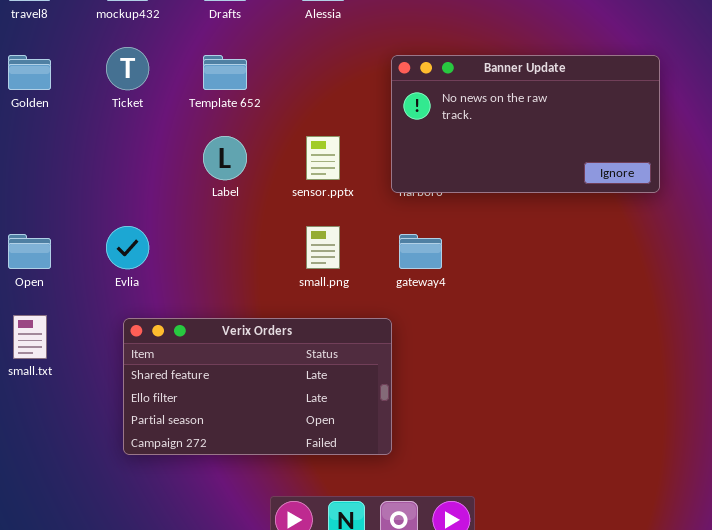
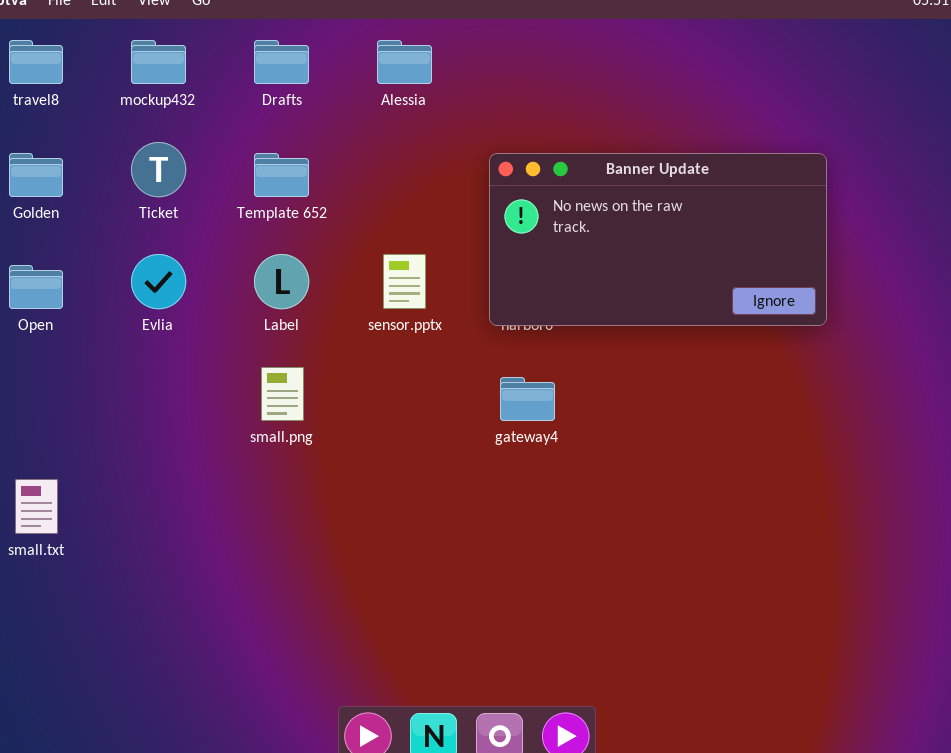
Evlia: [106,226,149,269] -> [131,254,186,309], moved
small.png: [306,226,340,269] -> [261,367,304,421], moved
Open: [8,234,51,269] -> [9,265,63,309], moved
Verix Orders: [123,318,392,455] -> none, closed

